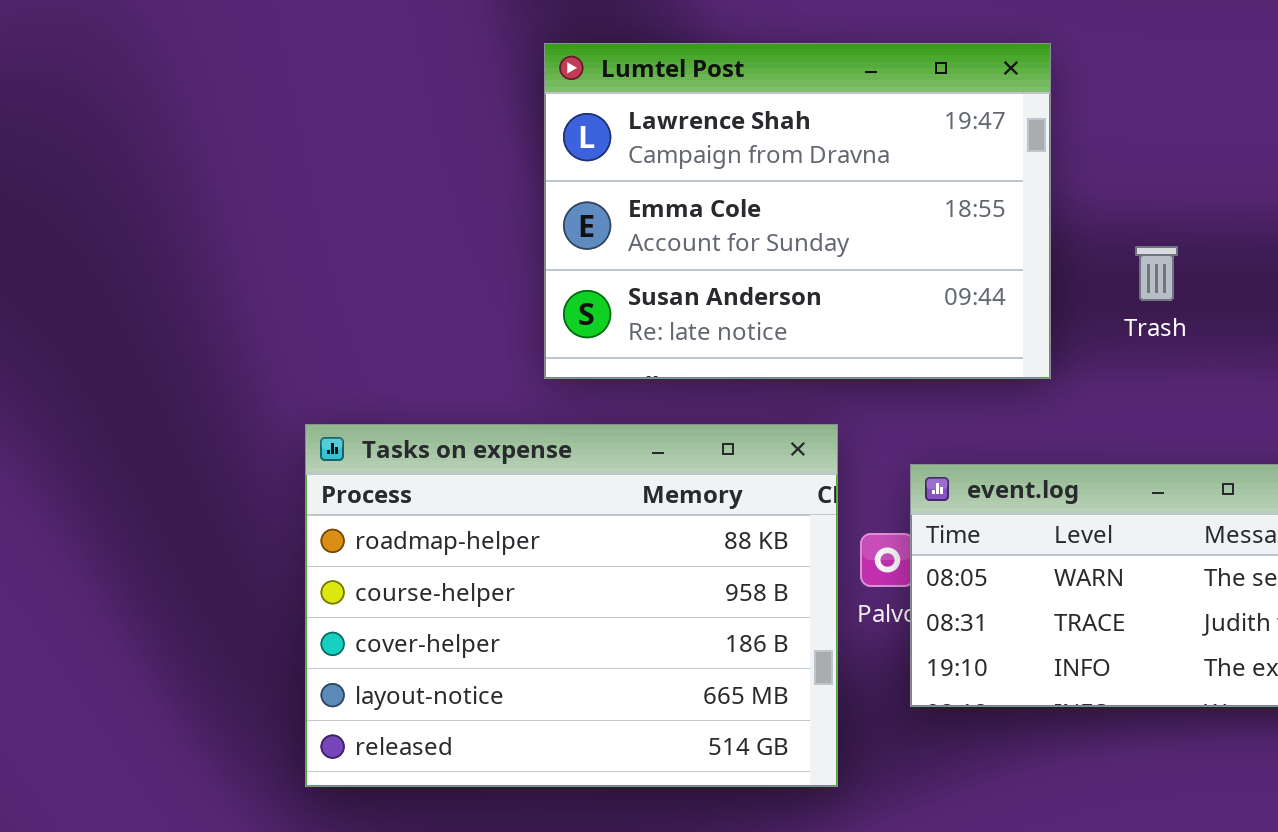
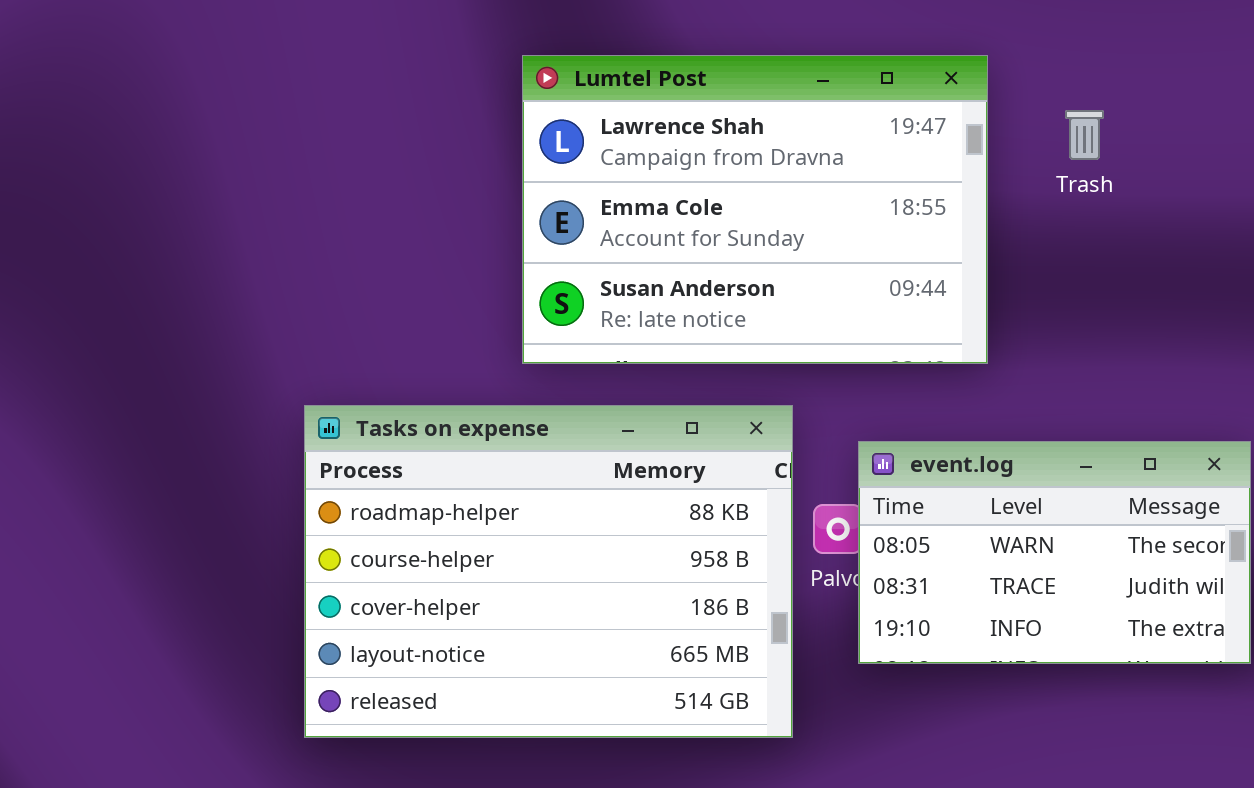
Trash: [1135,246,1178,301] -> [1065,110,1104,160], moved

